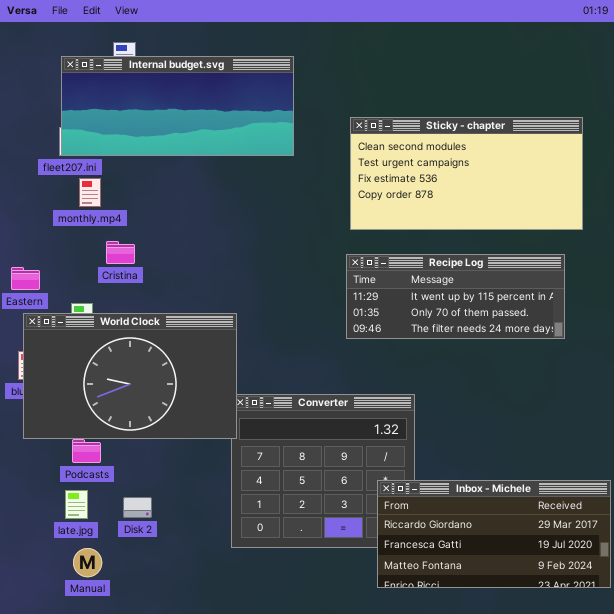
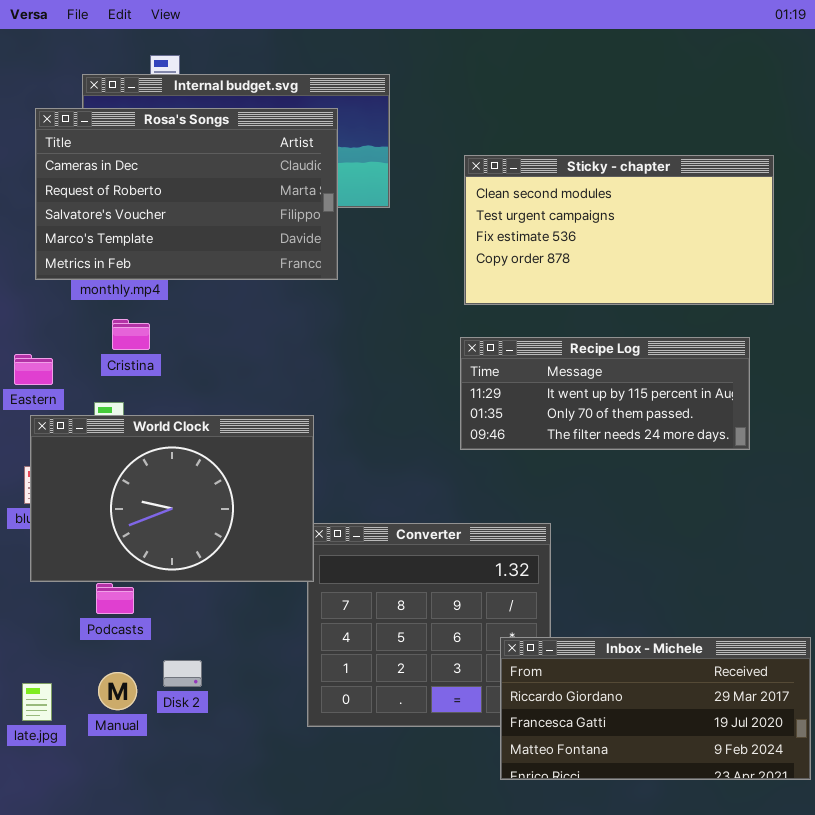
Rosa's Songs: none -> [35,108,338,280], opened
Cristina: [106,241,135,264] -> [112,319,150,350], moved
late.jpg: [65,490,88,519] -> [22,683,52,721], moved
Manual: [73,548,102,577] -> [98,672,137,710], moved

